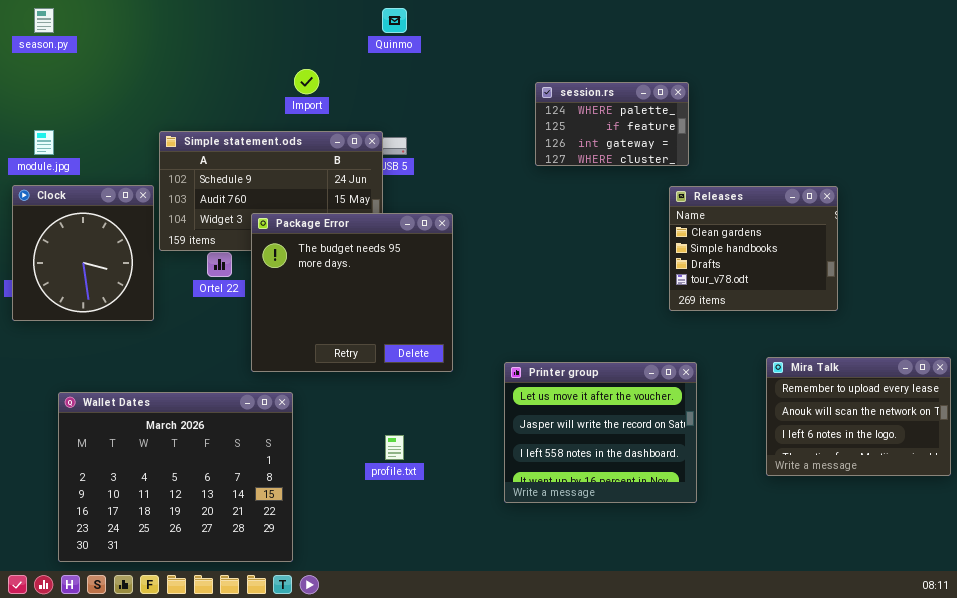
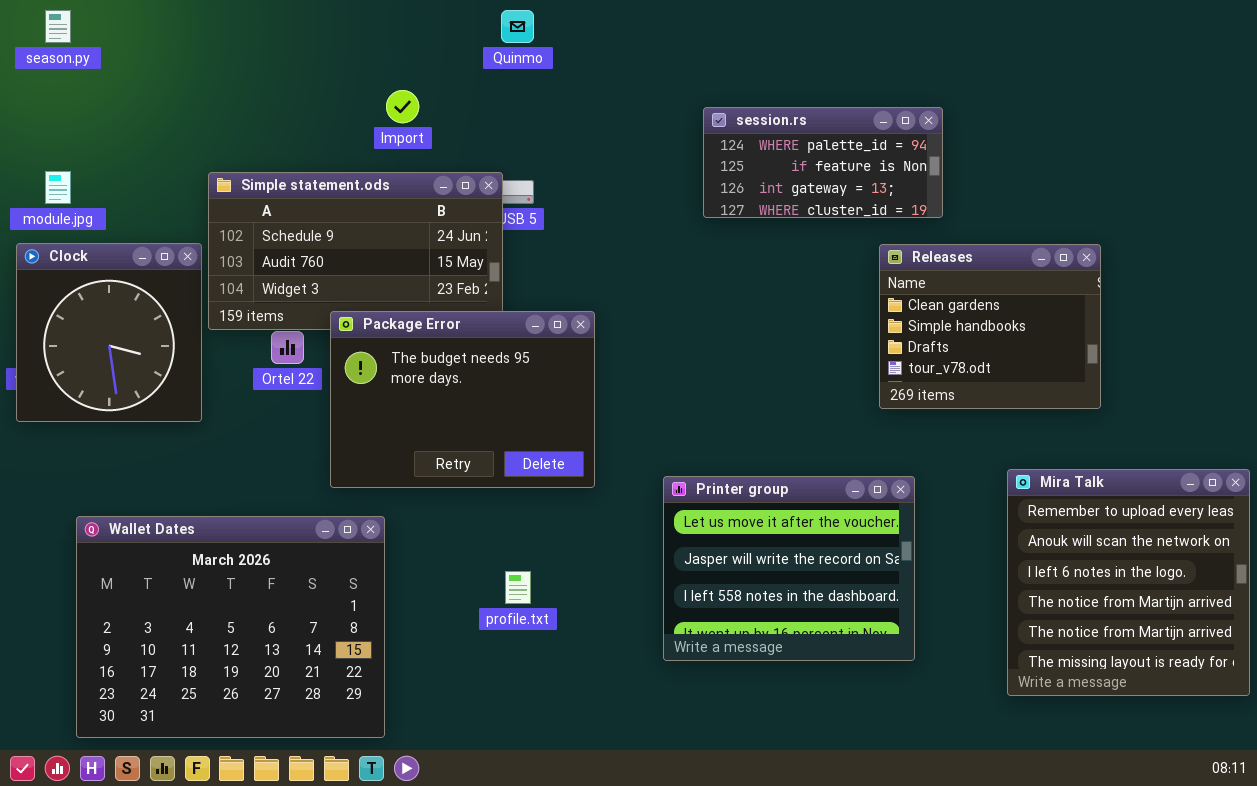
session.rs: [535,82,689,166] -> [703,107,943,218], resized
Package Error: [251,213,453,372] -> [330,311,595,488], resized
Mira Talk: [766,357,951,476] -> [1007,469,1250,696], resized

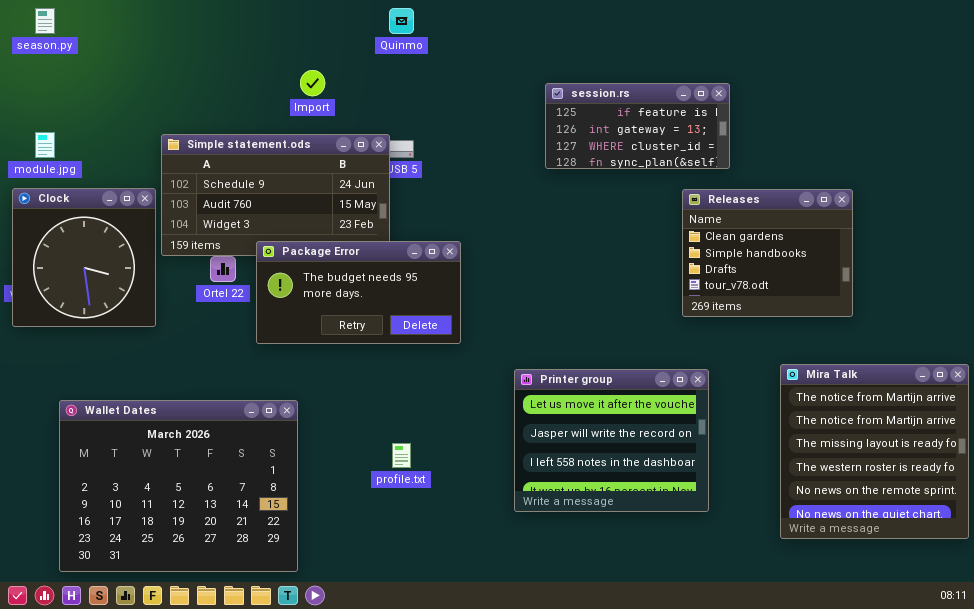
session.rs: [703,107,943,218] -> [545,83,730,169], scrolled down 1 row
Package Error: [330,311,595,488] -> [256,241,461,344], resized
Mira Talk: [1007,469,1250,696] -> [780,364,969,539], scrolled down 3 rows

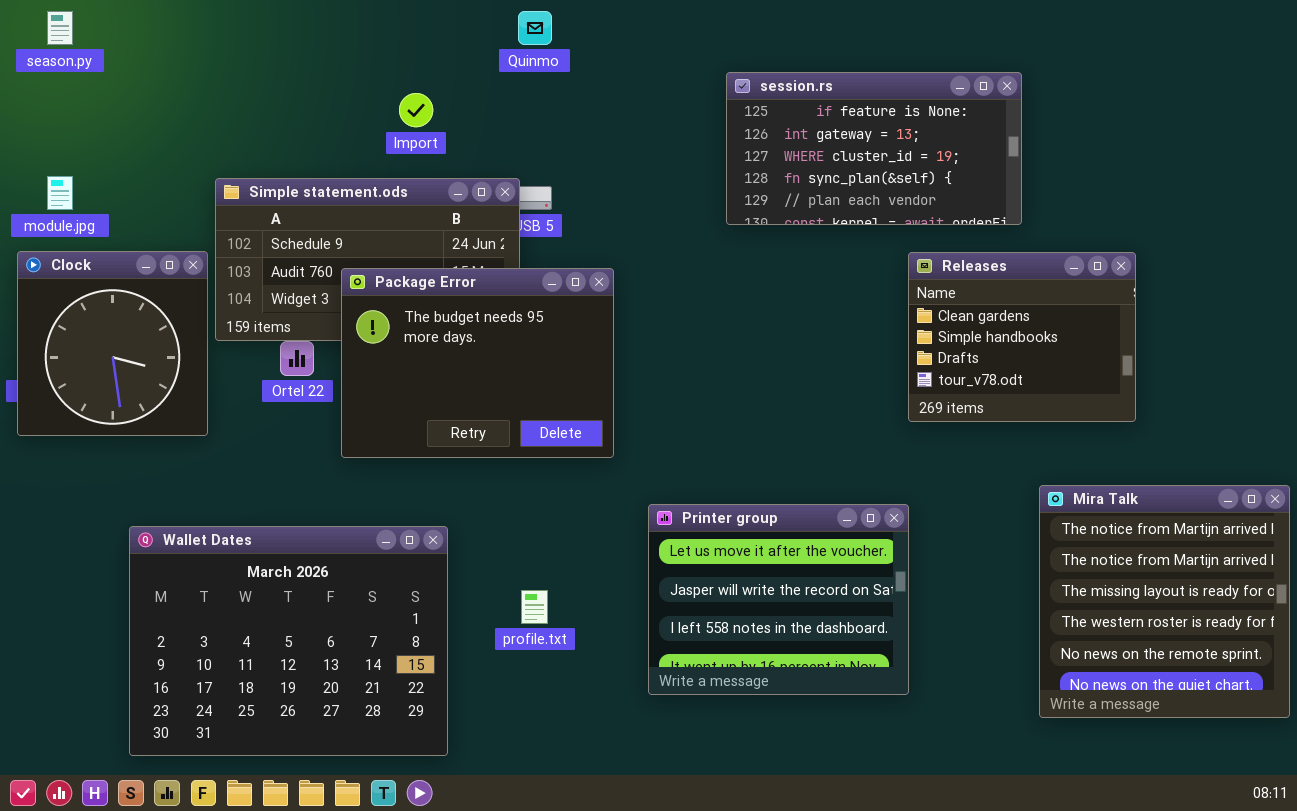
session.rs: [545,83,730,169] -> [726,72,1022,225], resized
Package Error: [256,241,461,344] -> [341,268,614,458], resized
Printer group: [514,369,709,512] -> [648,504,909,695], moved
Wallet Dates: [59,400,298,572] -> [129,526,448,756], moved

